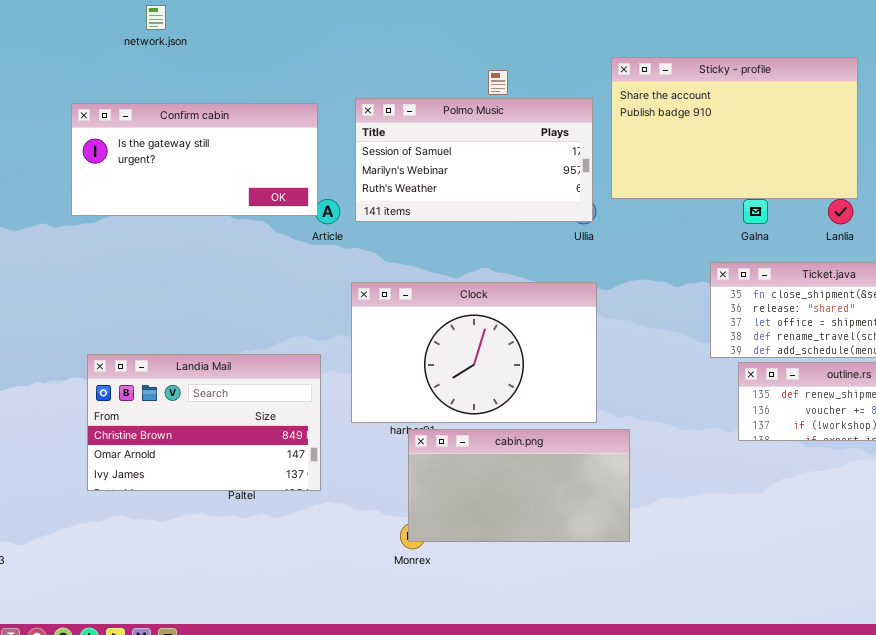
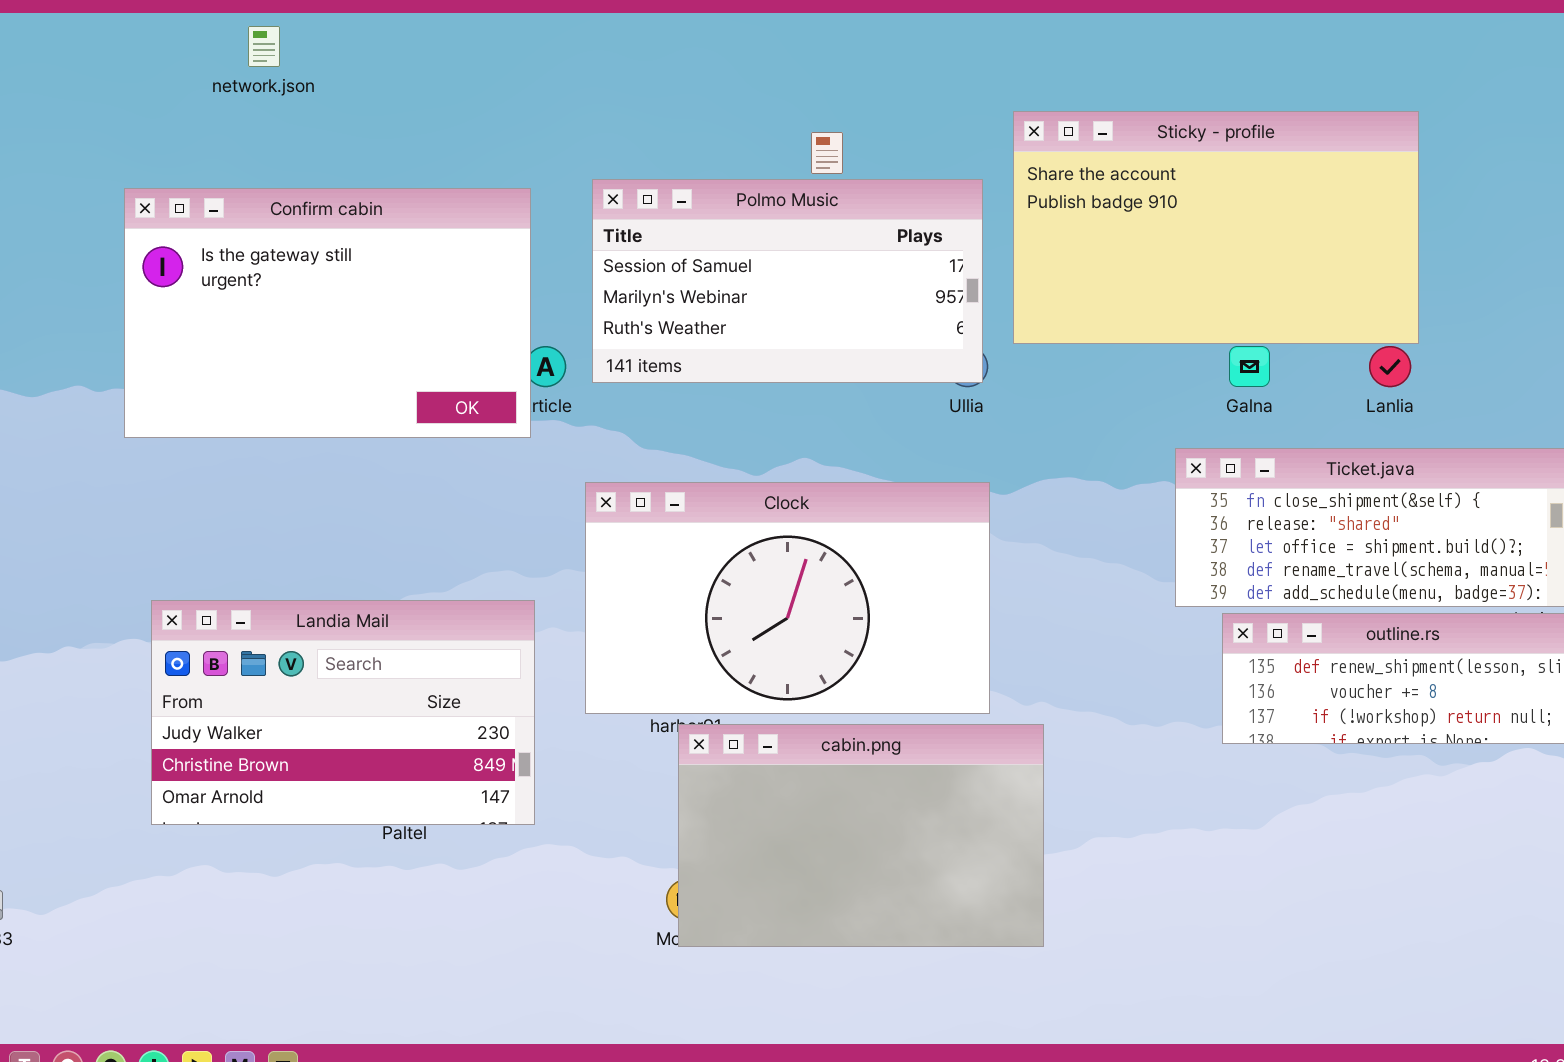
Confirm cabin: [71,103,318,216] -> [124,188,531,438], resized
Landia Mail: [87,354,321,491] -> [151,600,535,825], scrolled up 1 row
cabin.png: [408,429,630,542] -> [678,724,1044,947], resized

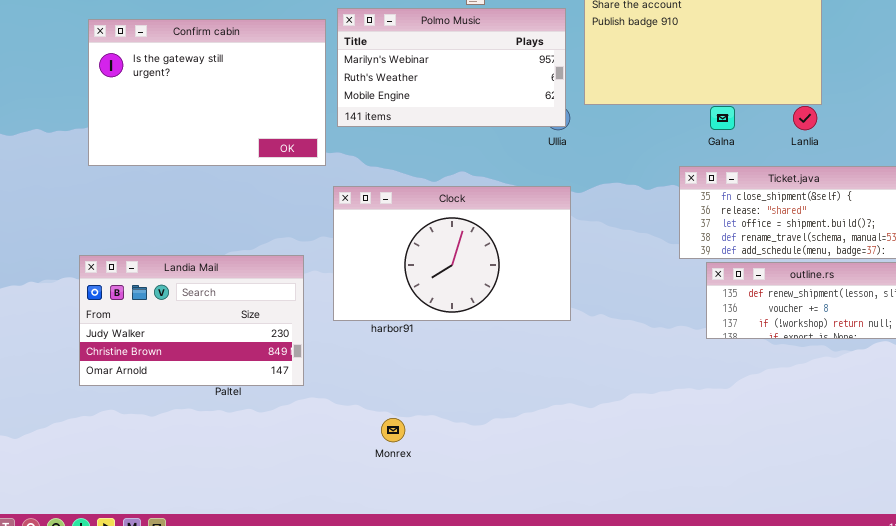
Polmo Music: [592,179,983,383] -> [337,8,566,127], scrolled down 1 row
Confirm cabin: [124,188,531,438] -> [88,19,326,166], moved
cabin.png: [678,724,1044,947] -> none, closed

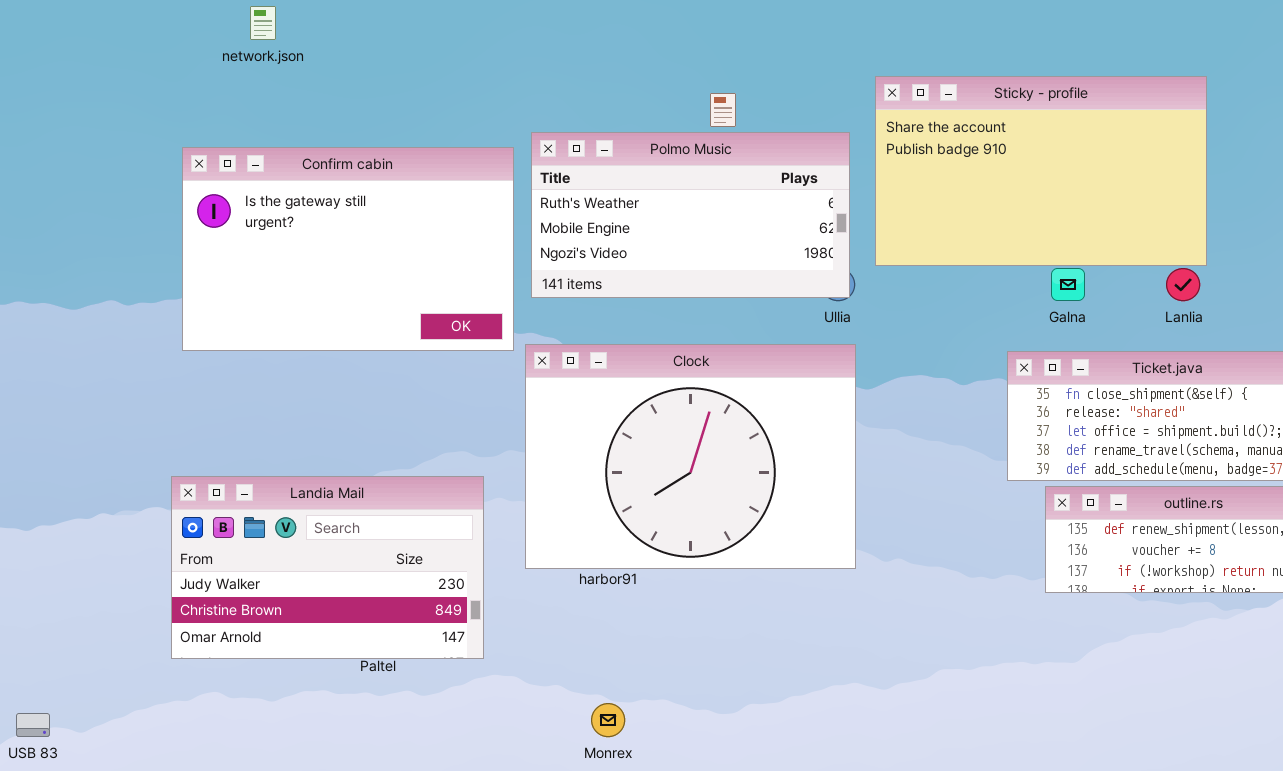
Polmo Music: [337,8,566,127] -> [531,132,850,298], scrolled down 1 row
Clock: [333,186,571,321] -> [525,344,856,569], resized

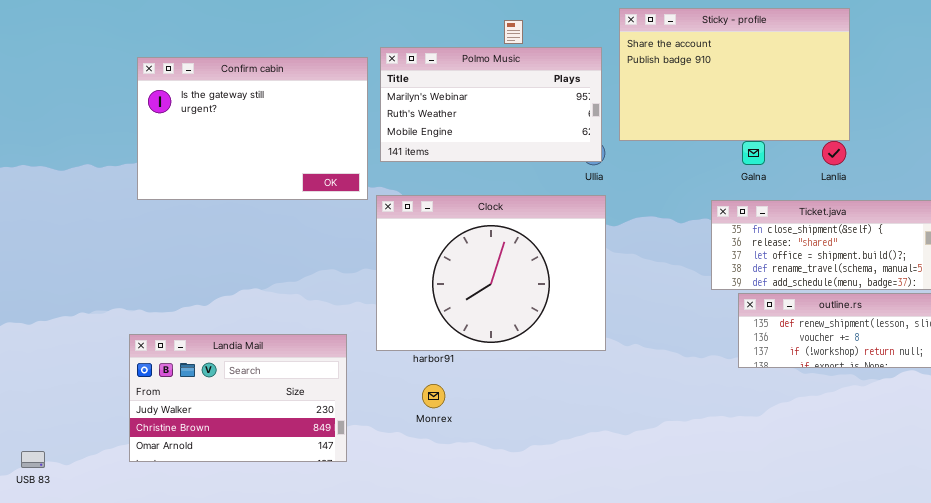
Polmo Music: [531,132,850,298] -> [380,47,602,162], scrolled up 1 row
Landia Mail: [171,476,484,659] -> [129,334,347,462], moved
Monrex: [591,703,625,737] -> [422,384,445,408], moved

